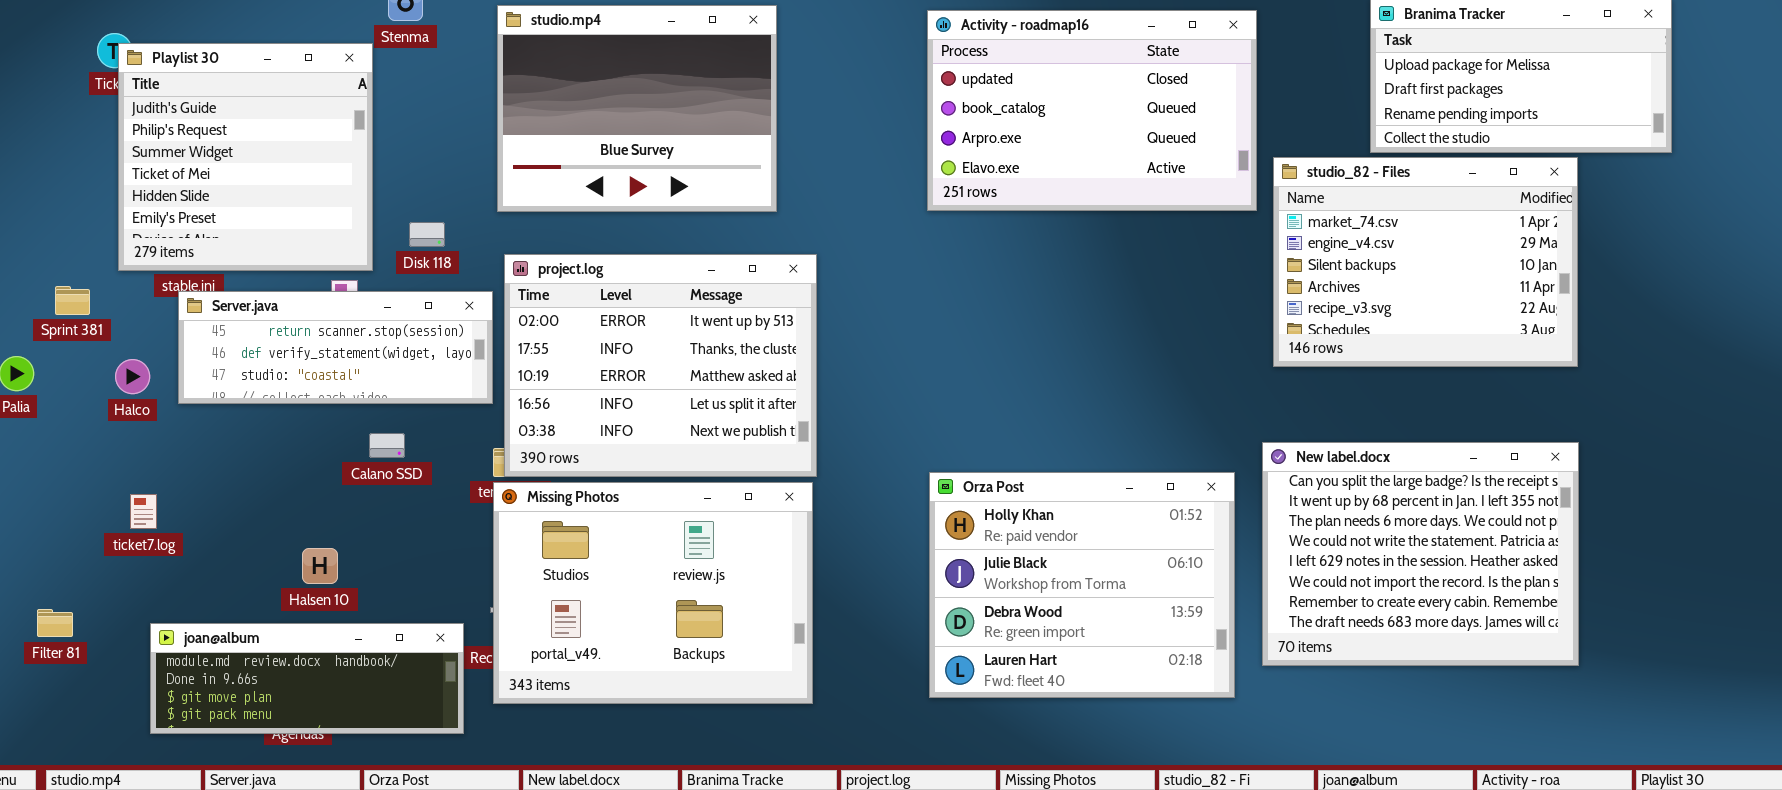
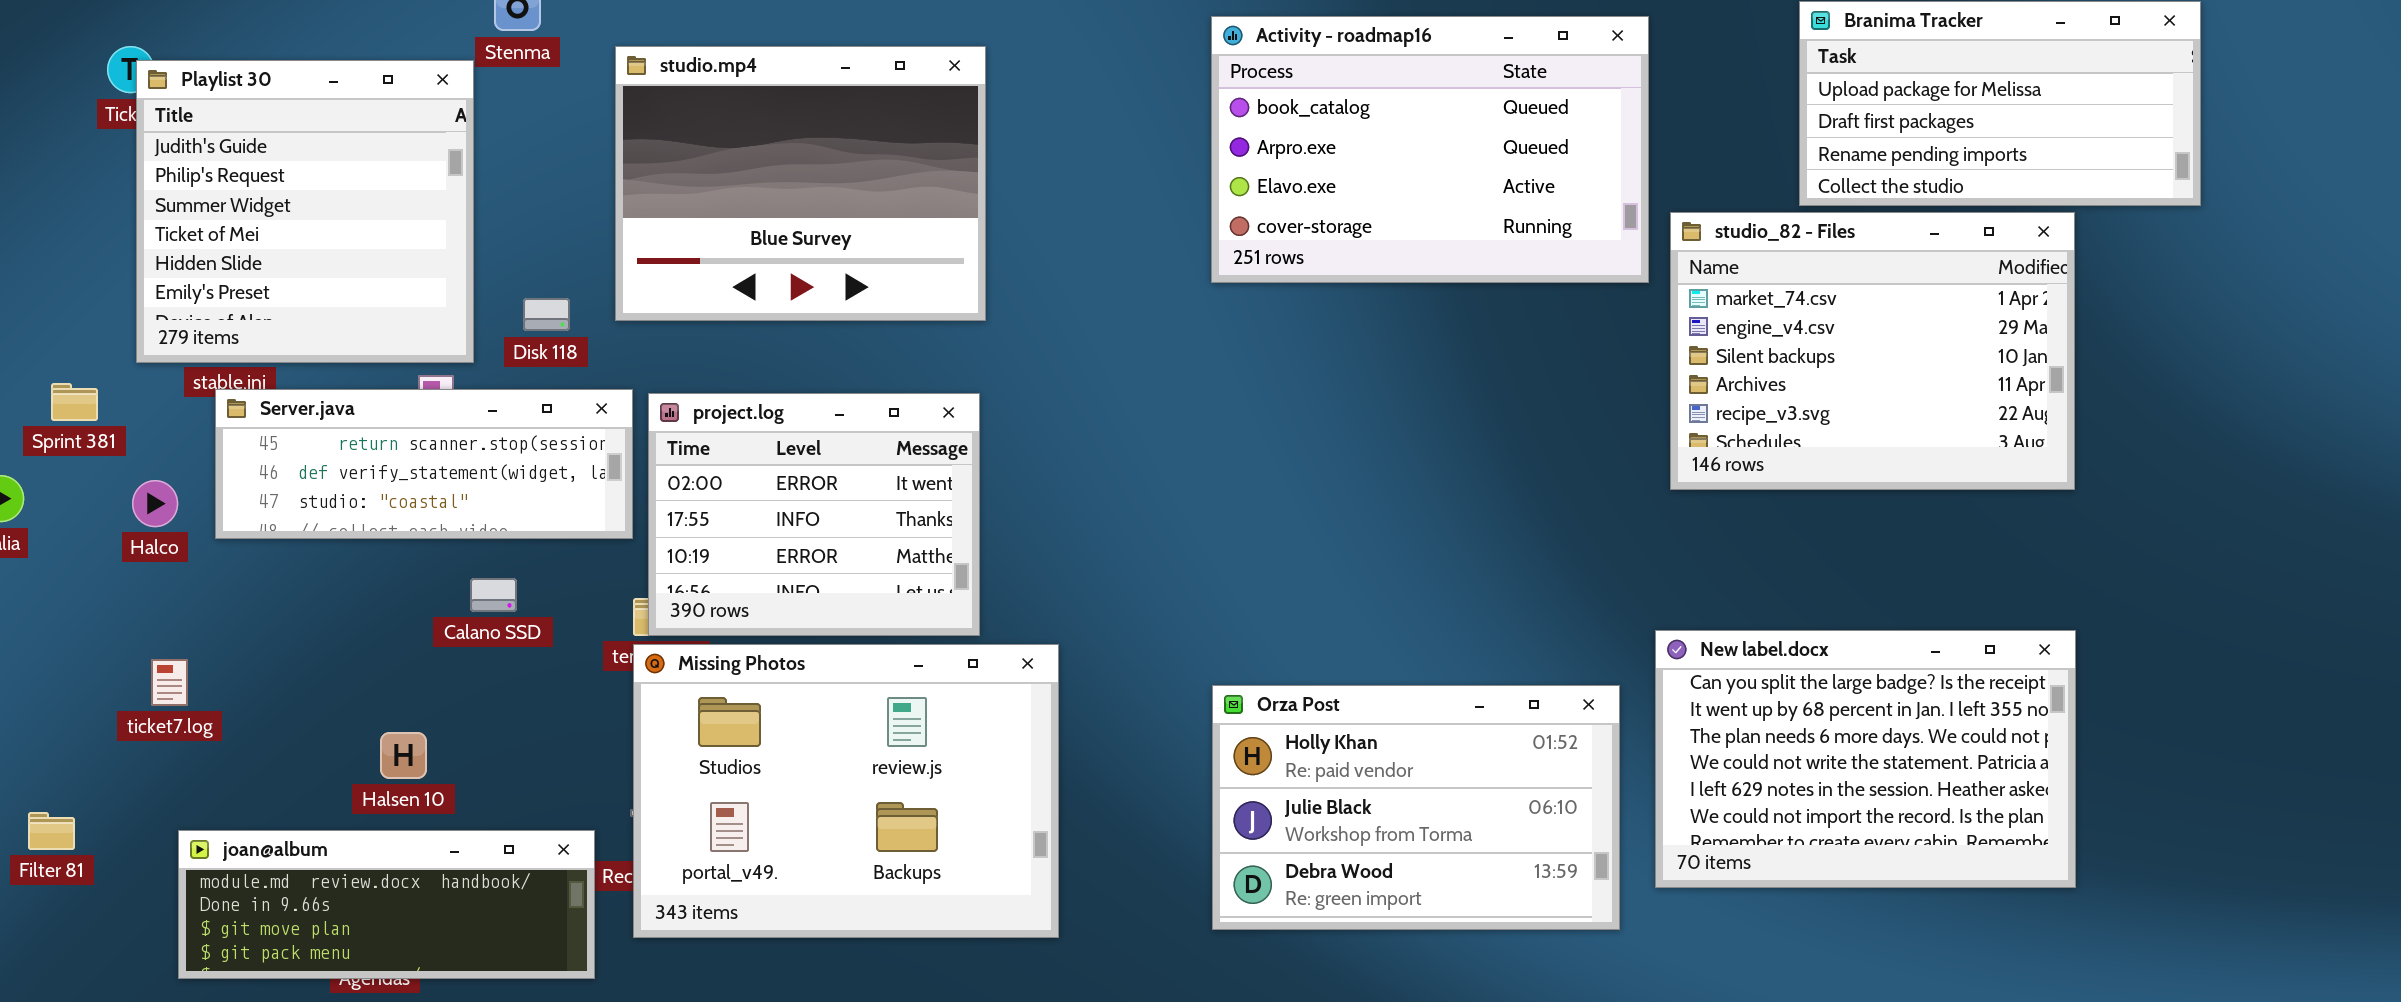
studio.mp4: [497,5,777,212] -> [615,46,986,321], moved
Activity - roadmap16: [927,10,1257,211] -> [1211,16,1649,283], scrolled down 1 row
project.log: [504,254,817,477] -> [648,393,980,636], resized
New label.docx: [1262,442,1579,666] -> [1655,630,2076,888], resized
Orza Post: [929,472,1235,698] -> [1212,685,1620,930], resized

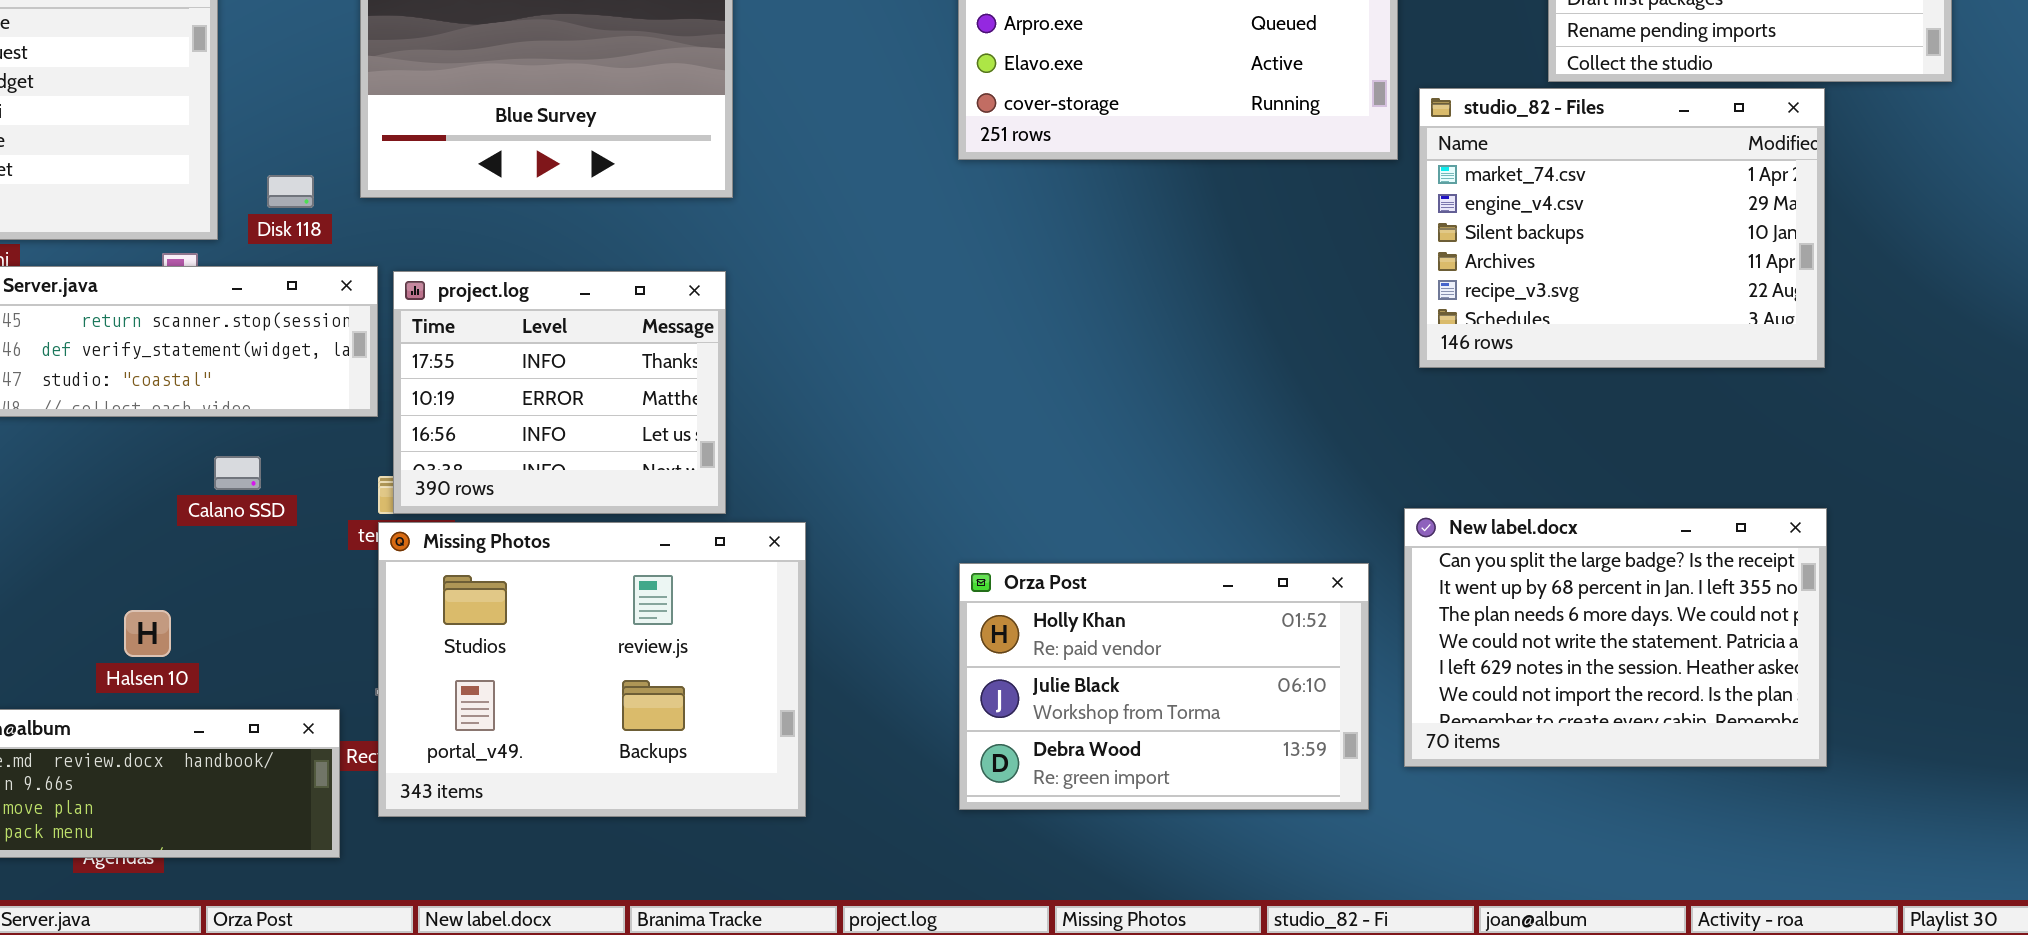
project.log: [648,393,980,636] -> [393,271,726,514], scrolled down 1 row

